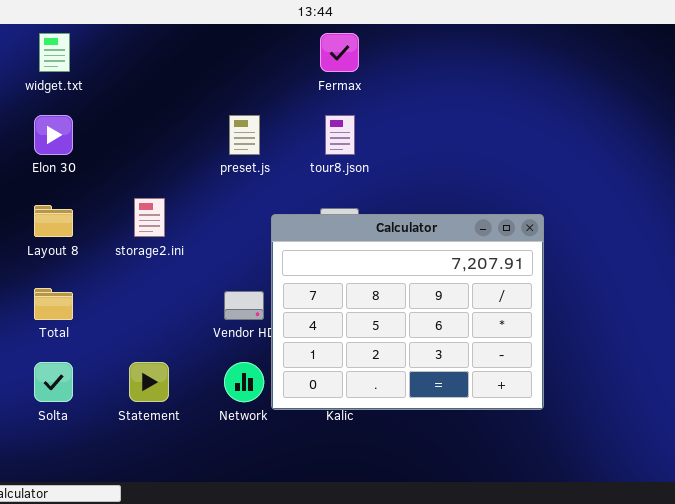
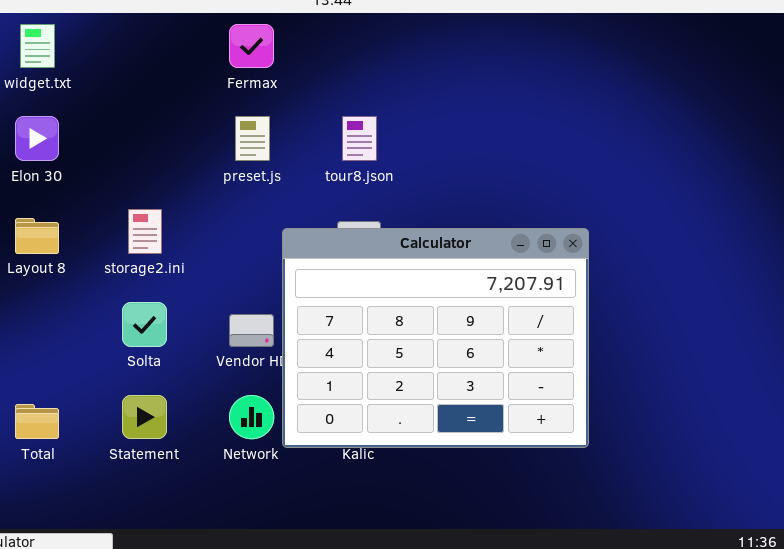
Fermax: [320,33,359,72] -> [229,24,274,68], moved
Total: [34,288,73,320] -> [15,404,59,439], moved
Solta: [34,362,73,402] -> [122,302,167,347], moved

